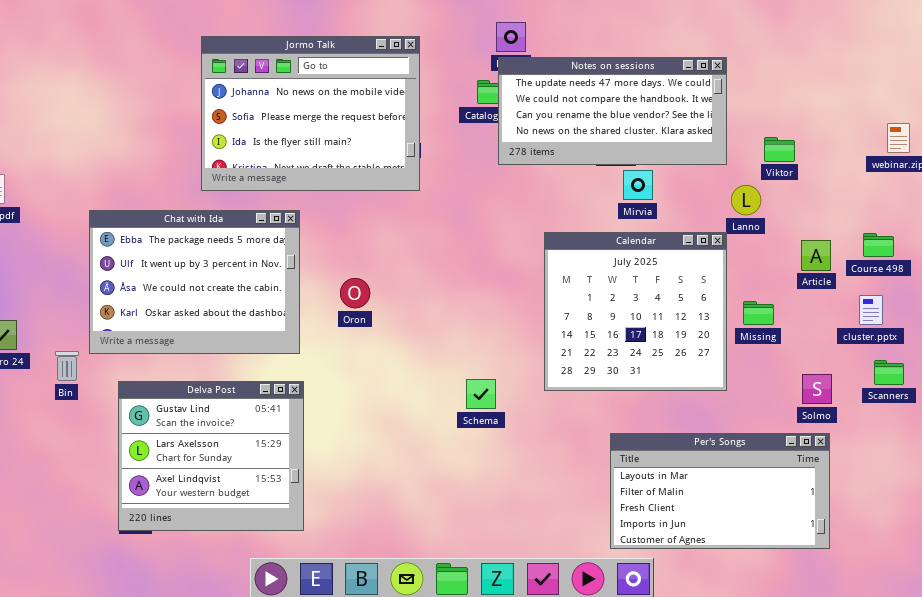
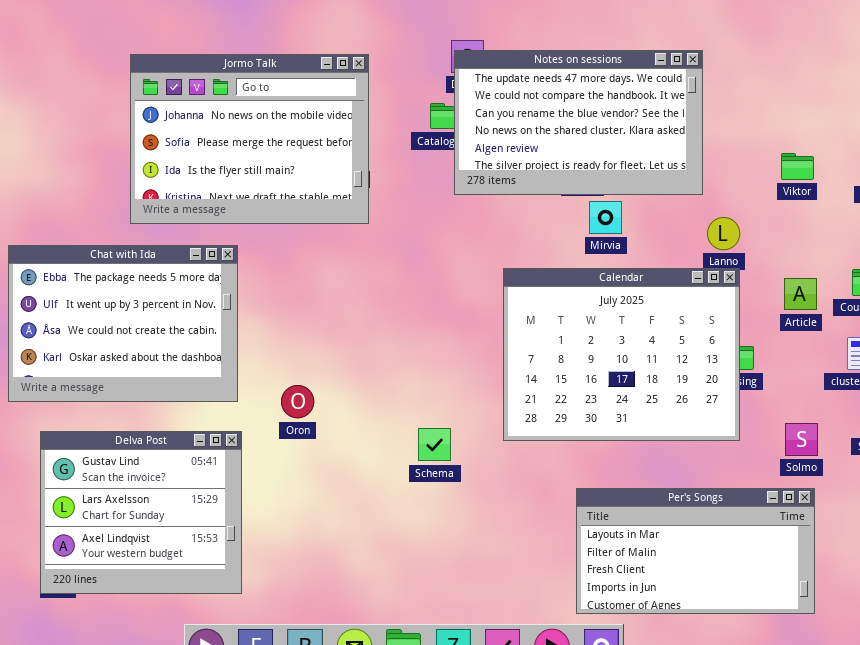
Notes on sessions: [498,57,727,165] -> [454,50,703,195], resized
Viktor: [764,137,795,162] -> [781,153,814,180], moved
Calendar: [544,232,727,391] -> [503,268,740,441], resized
Oron: [340,278,370,308] -> [281,385,314,418], moved

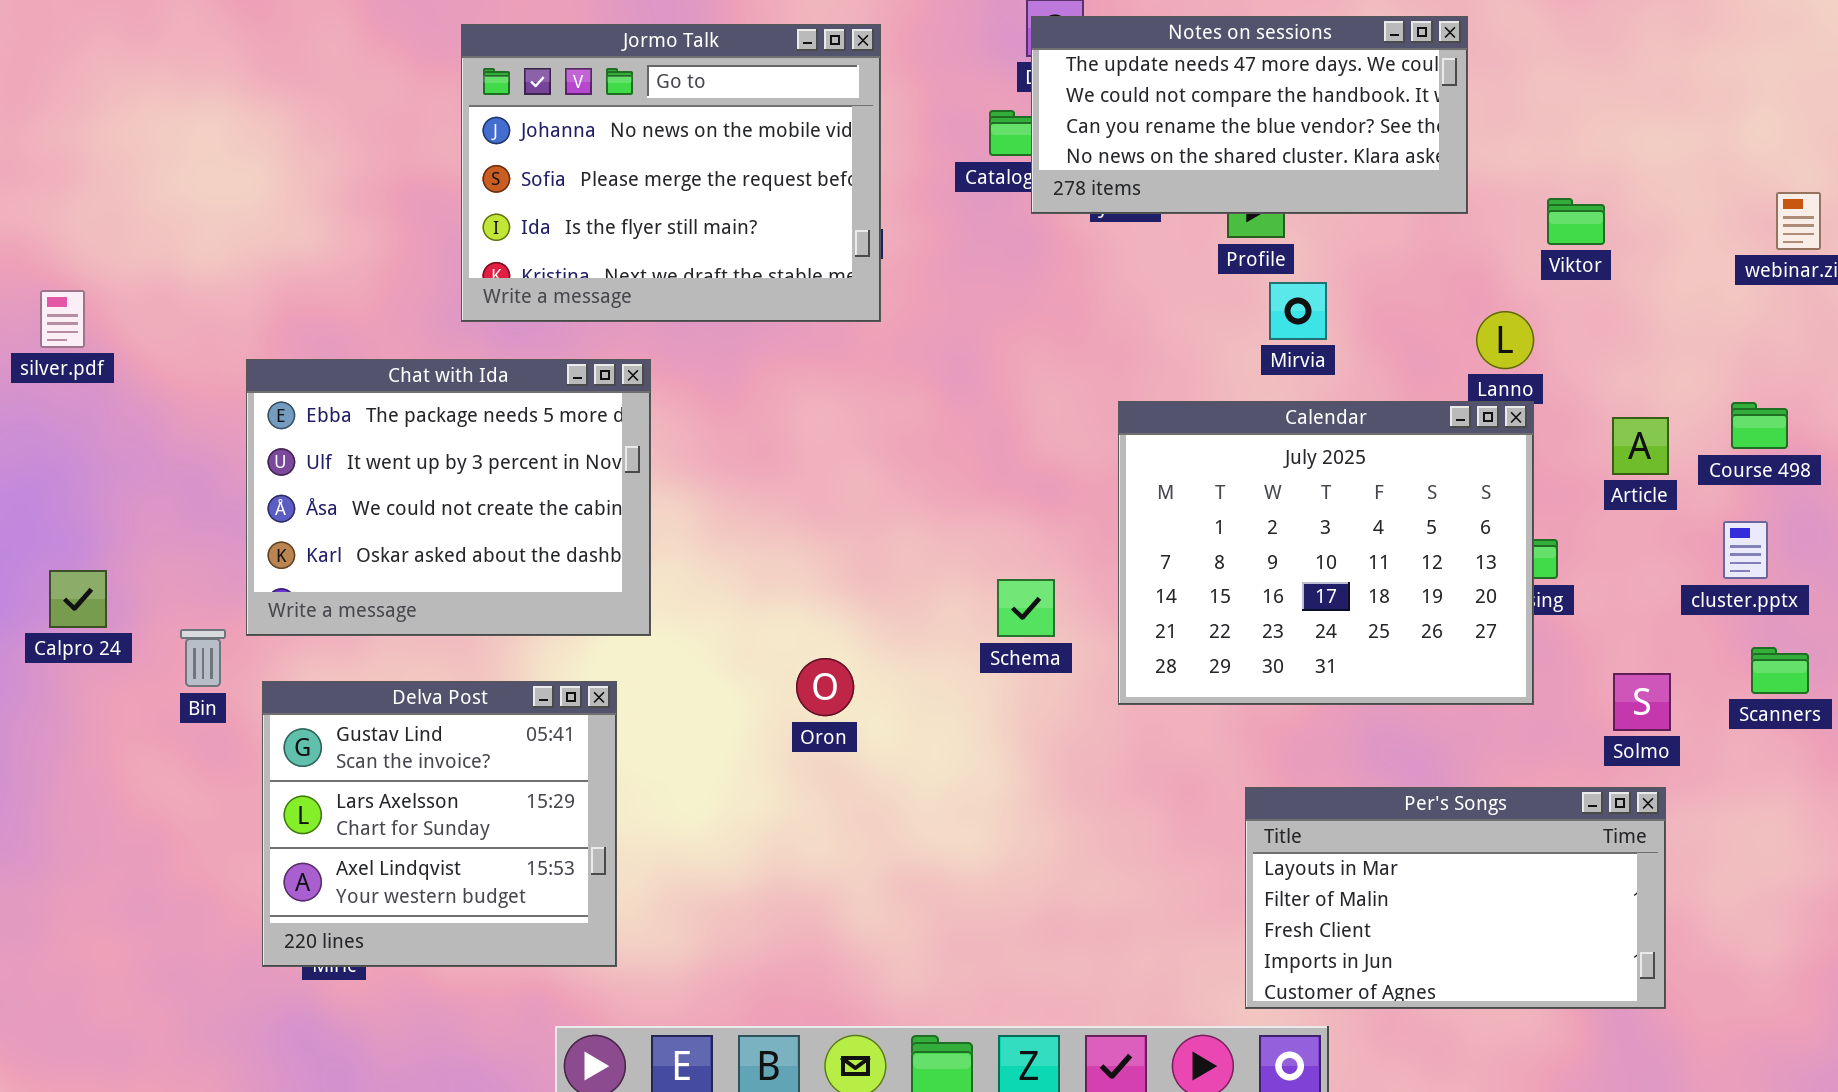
Notes on sessions: [454,50,703,195] -> [1031,16,1468,214], resized
Viktor: [781,153,814,180] -> [1547,198,1605,245], moved
Oron: [281,385,314,418] -> [796,658,854,716], moved
Schema: [418,428,451,461] -> [997,579,1055,637], moved
Delva Post: [40,431,242,594] -> [262,681,617,967], moved

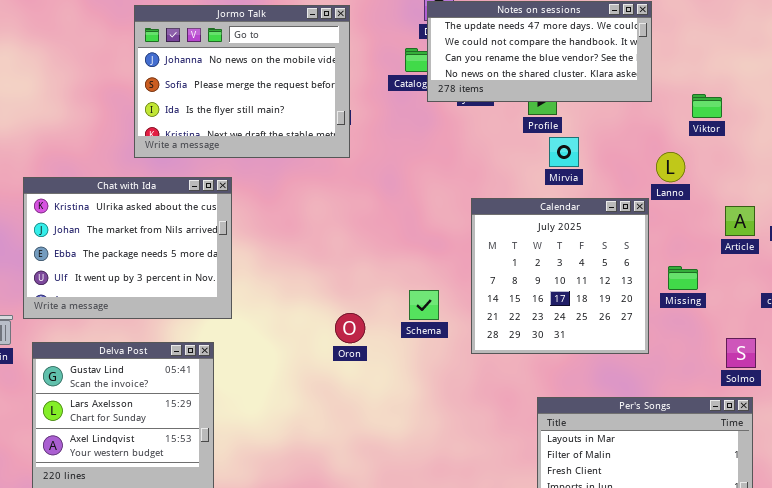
Chat with Ida: [246,359,651,636] -> [23,177,232,319], scrolled up 2 rows
Calendar: [1118,401,1534,705] -> [471,198,649,354], resized
Oron: [796,658,854,716] -> [335,313,365,343], moved

